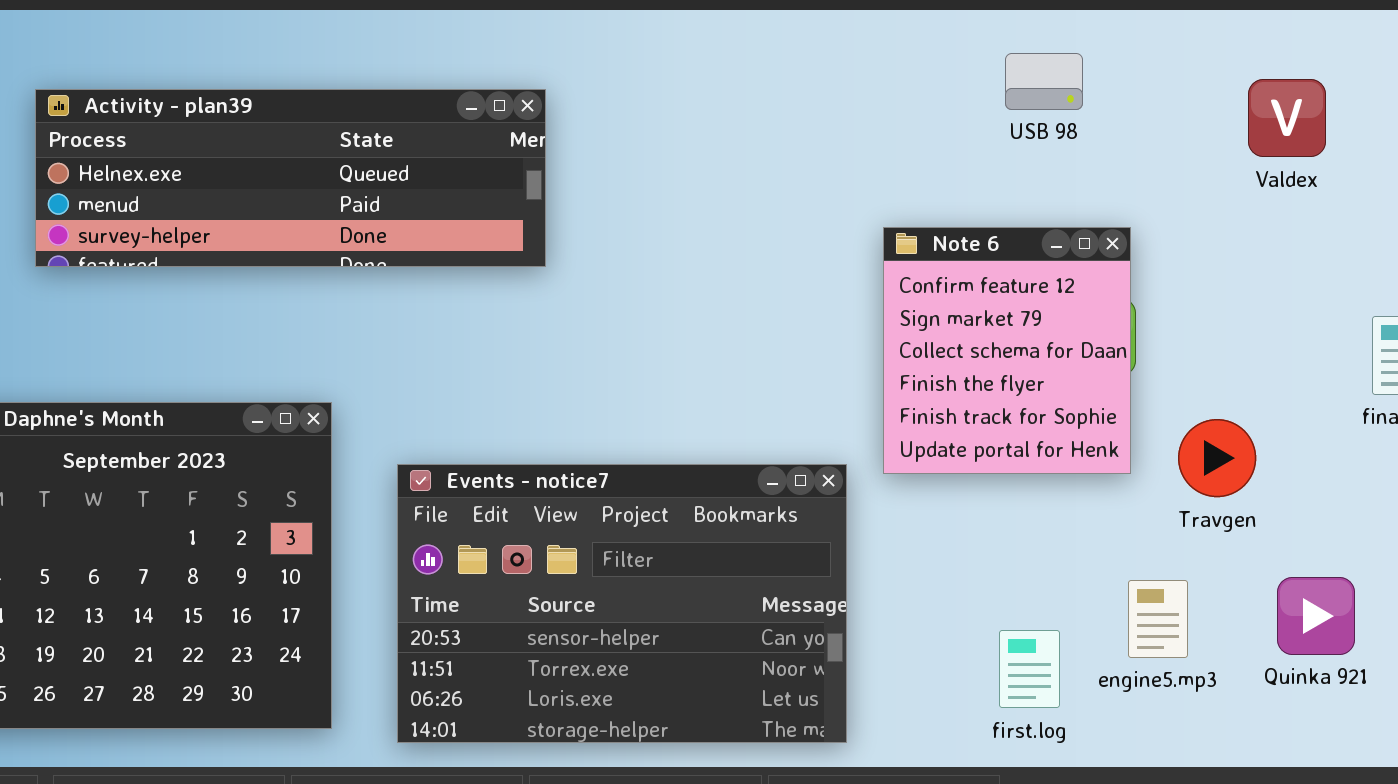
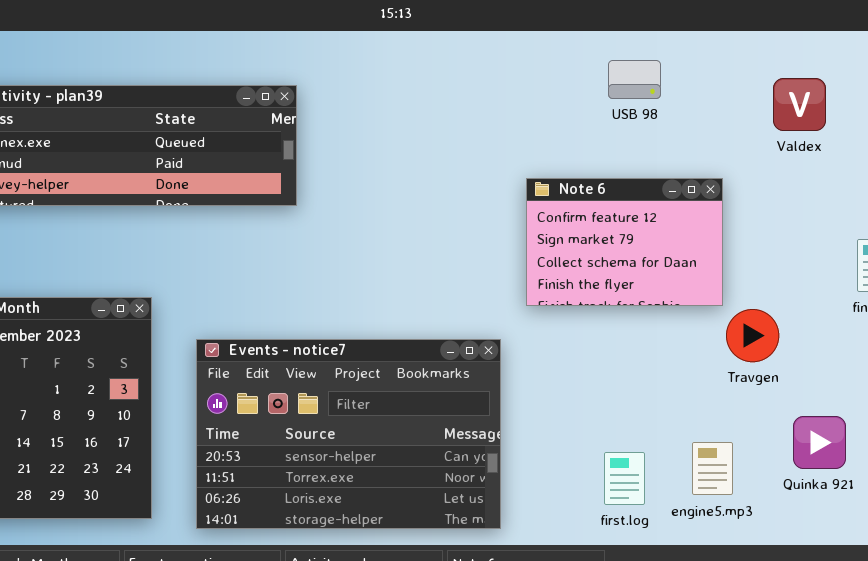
Note 6: [883,227,1131,474] -> [526,178,723,306], resized
engine5.mp3: [1128,580,1188,658] -> [692,442,733,495], moved

